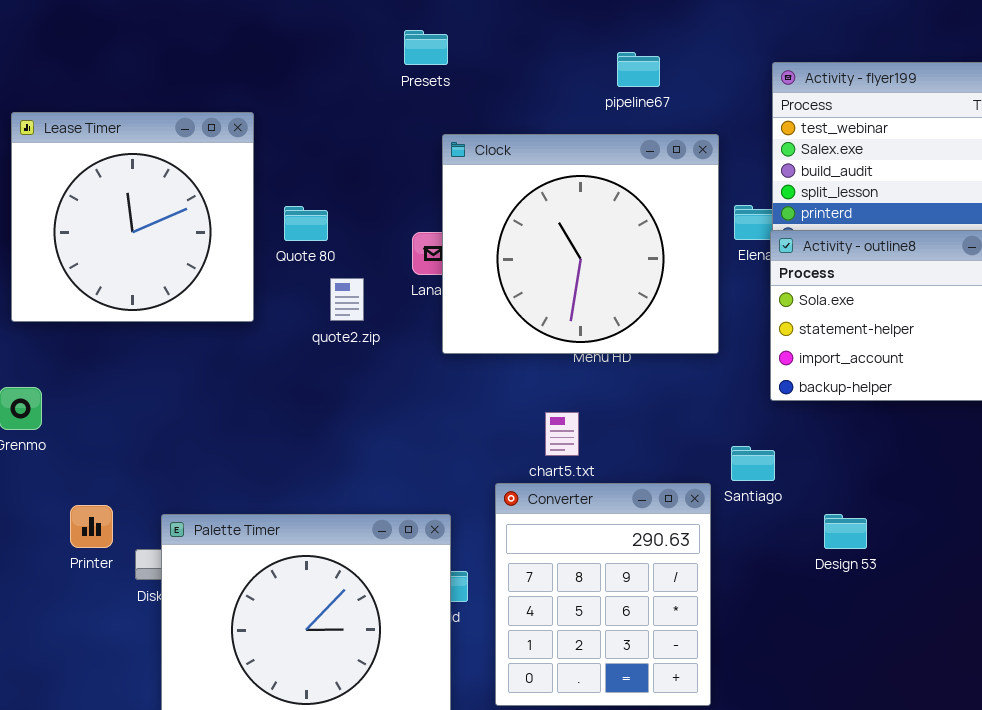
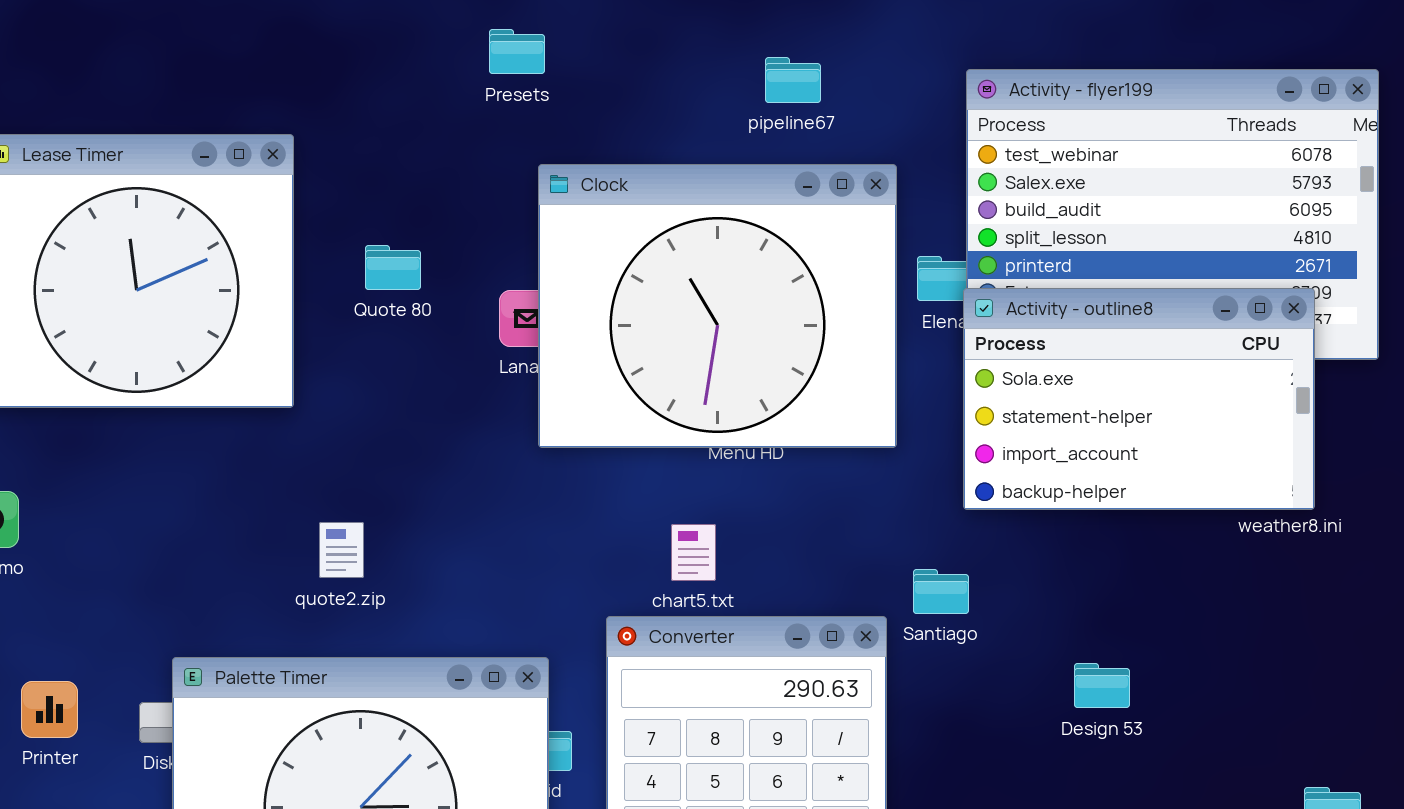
Quote 80: [284,206,328,241] -> [365,245,421,290], moved
quote2.zip: [330,278,364,321] -> [319,522,364,578], moved
Printer: [70,505,113,548] -> [21,681,78,738], moved
Design 53: [824,514,867,549] -> [1074,663,1130,708], moved

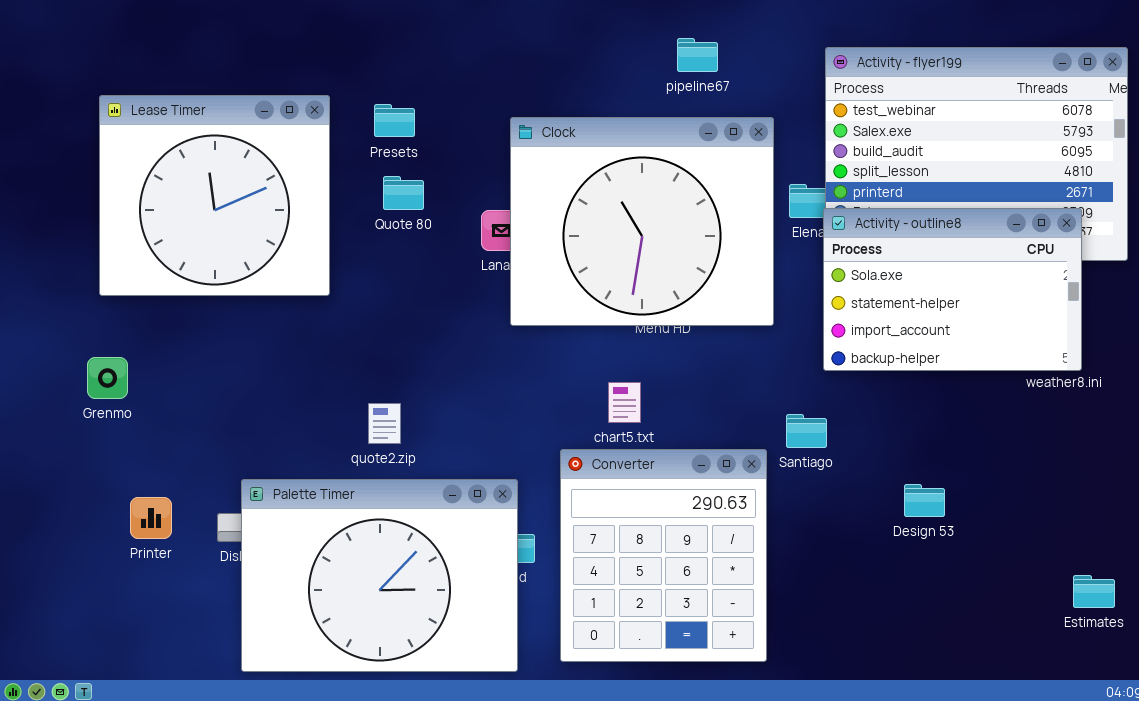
Presets: [489,29,545,74] -> [374,104,415,137], moved
quote2.zip: [319,522,364,578] -> [368,403,401,444], moved

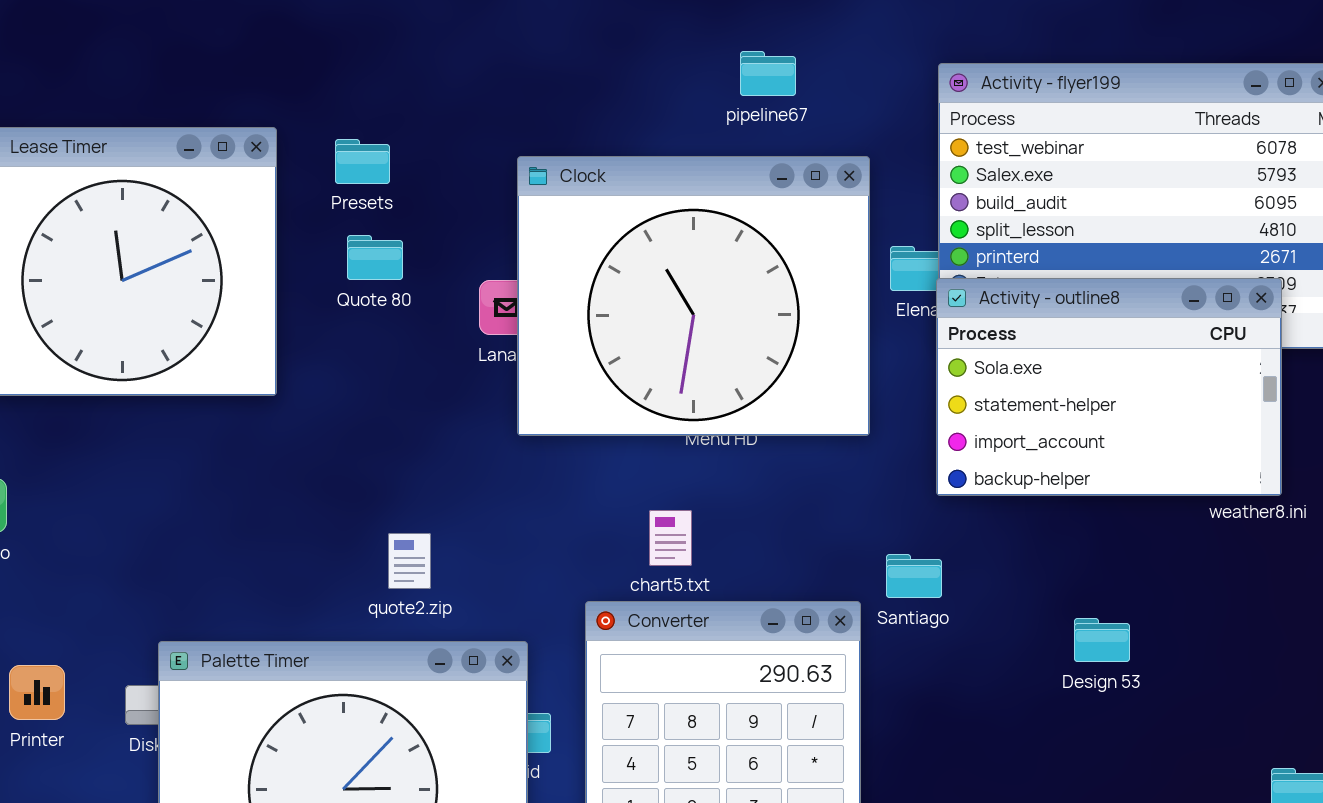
quote2.zip: [368,403,401,444] -> [388,533,431,589], moved
Design 53: [904,484,945,517] -> [1074,618,1130,662], moved

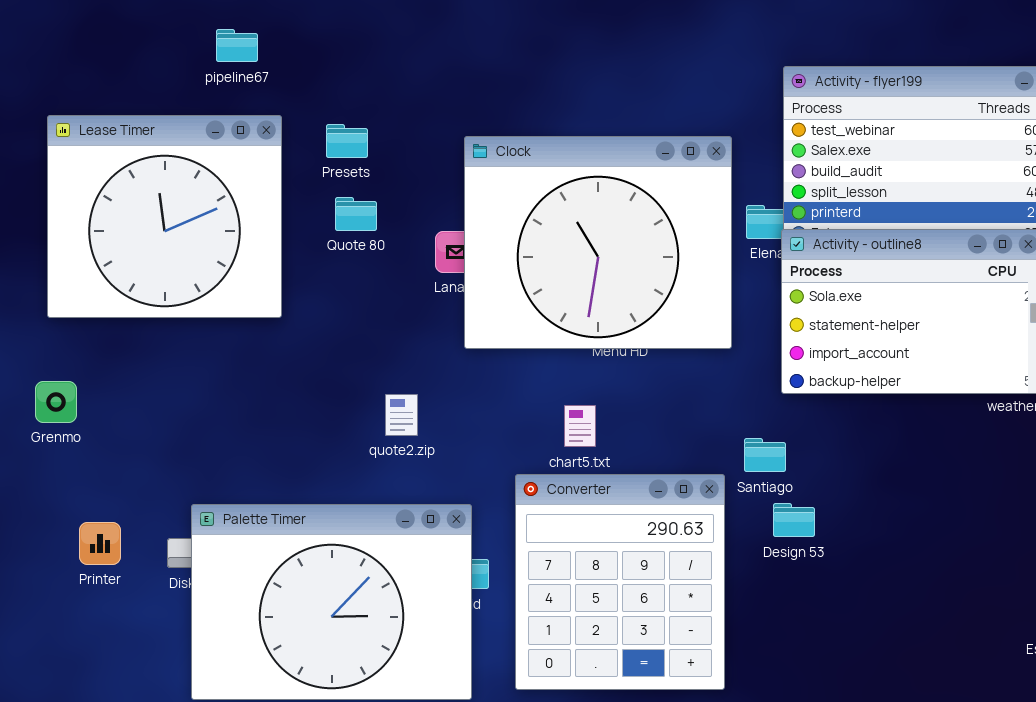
pipeline67: [740,51,796,96] -> [216,29,258,62], moved
quote2.zip: [388,533,431,589] -> [385,394,418,436], moved
Design 53: [1074,618,1130,662] -> [773,503,815,537], moved

